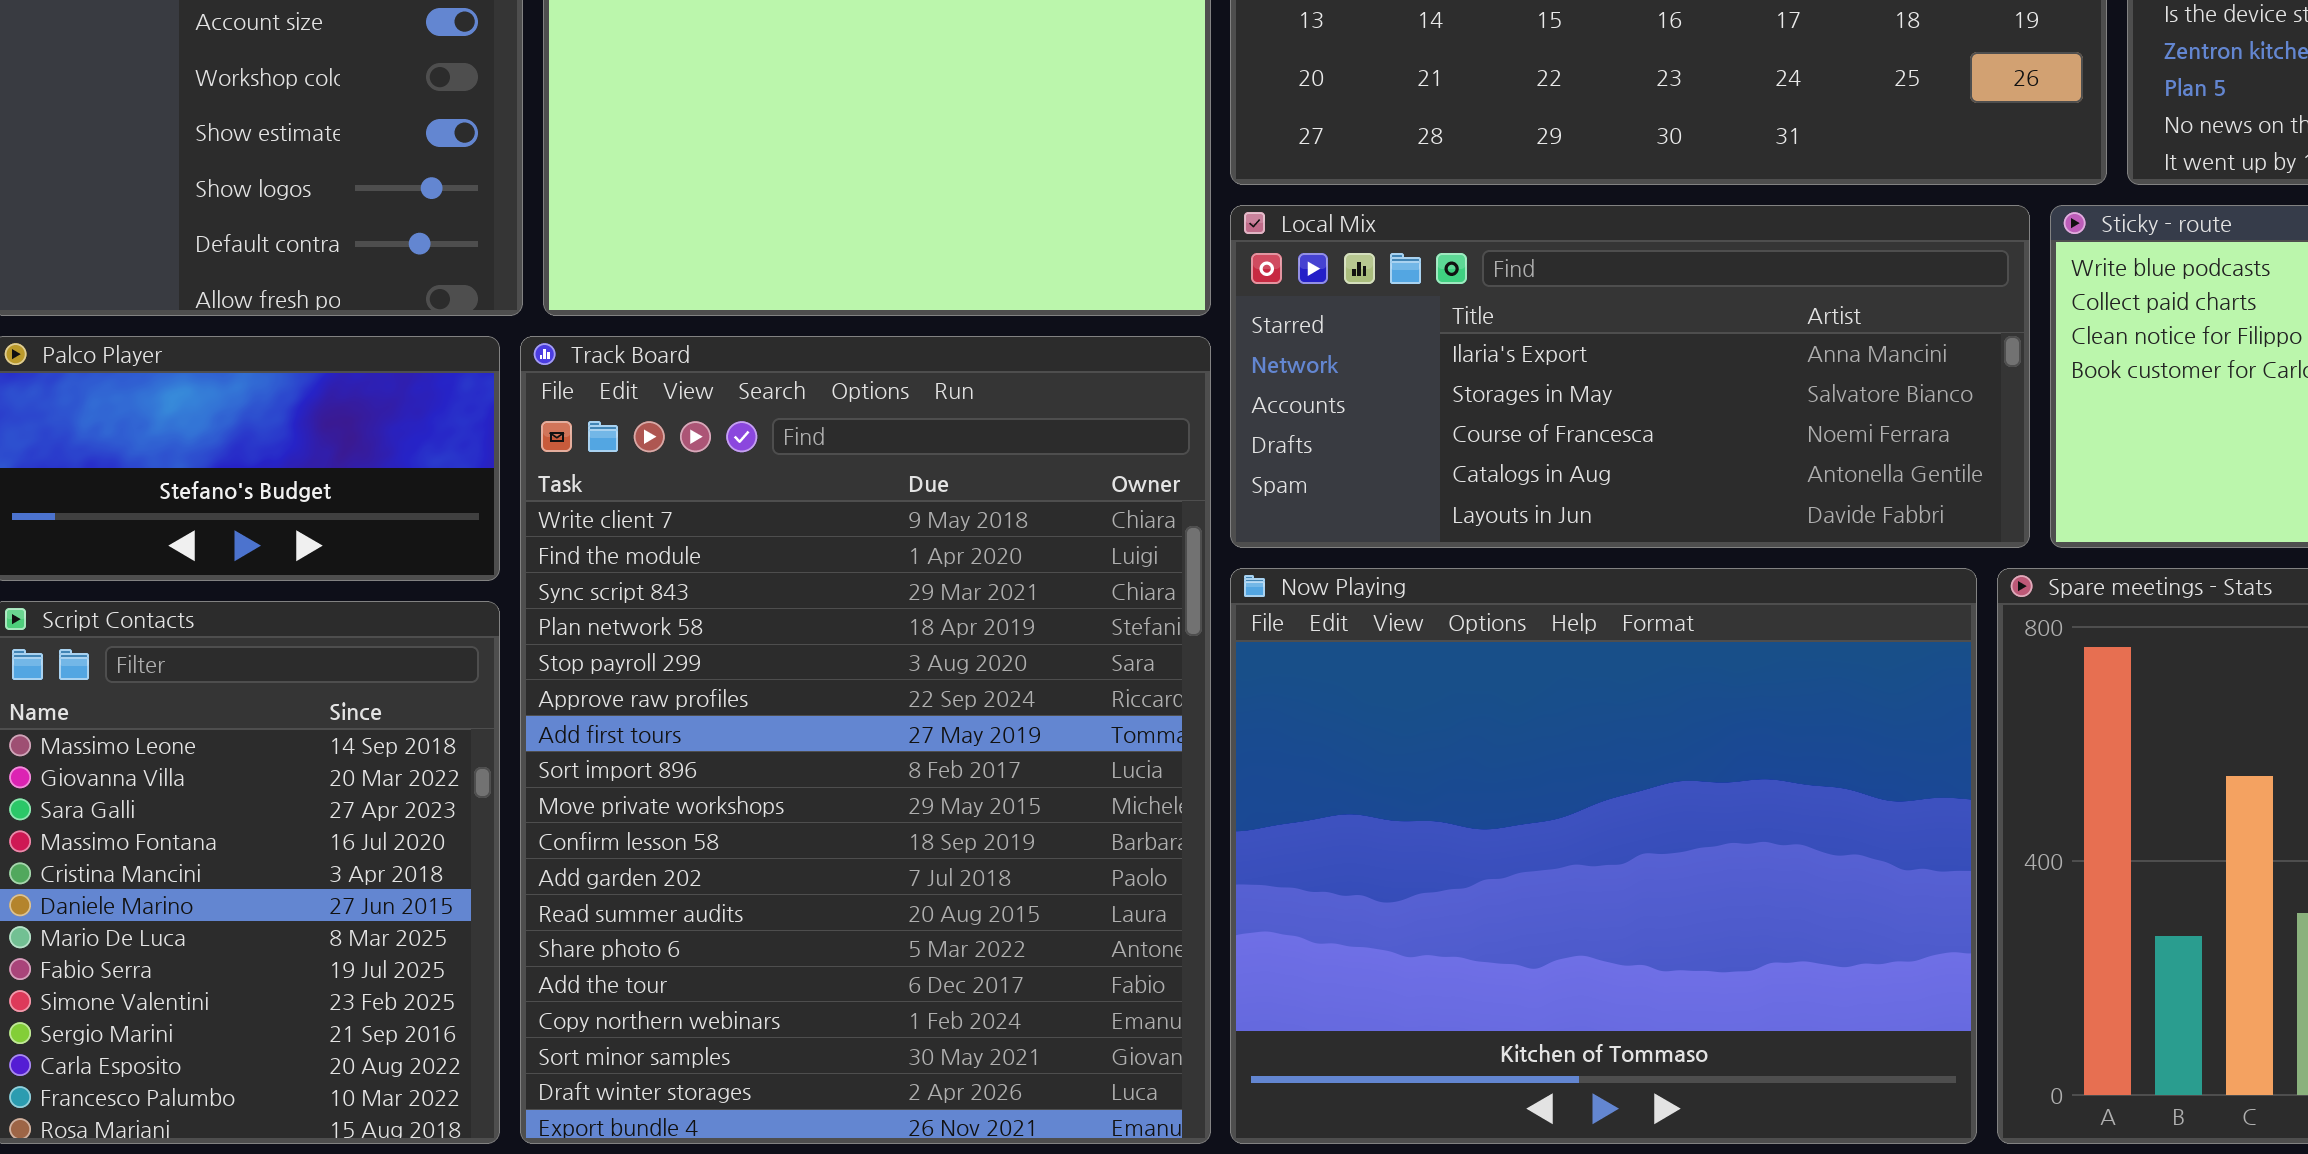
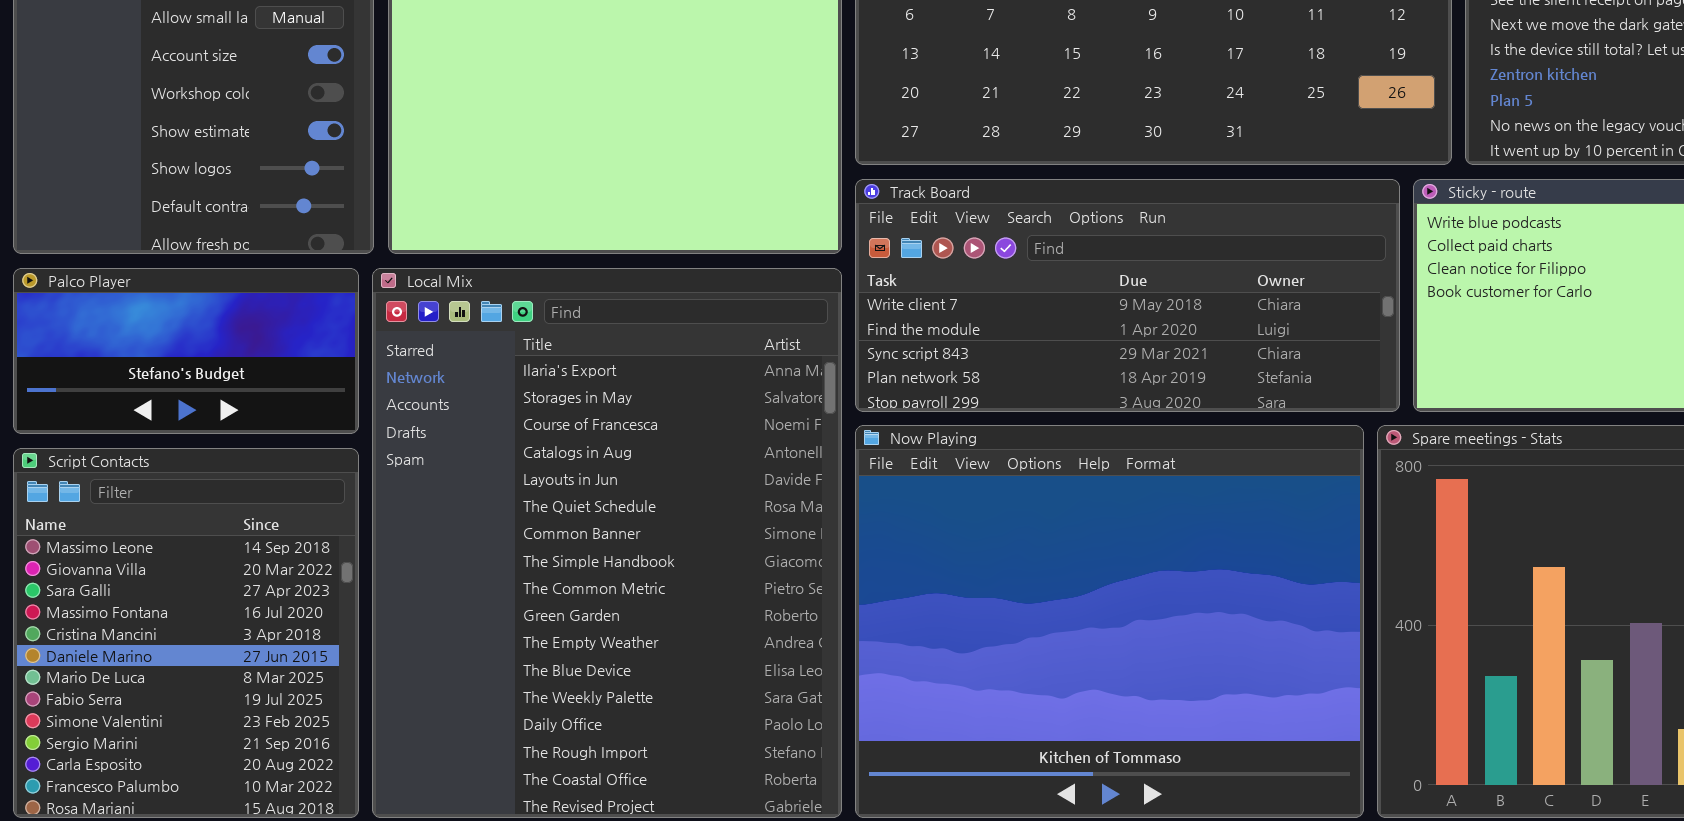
Local Mix: [1230,205,2030,548] -> [372,268,842,818], moved, resized
Track Board: [520,336,1211,1144] -> [855,179,1400,412], moved, resized

